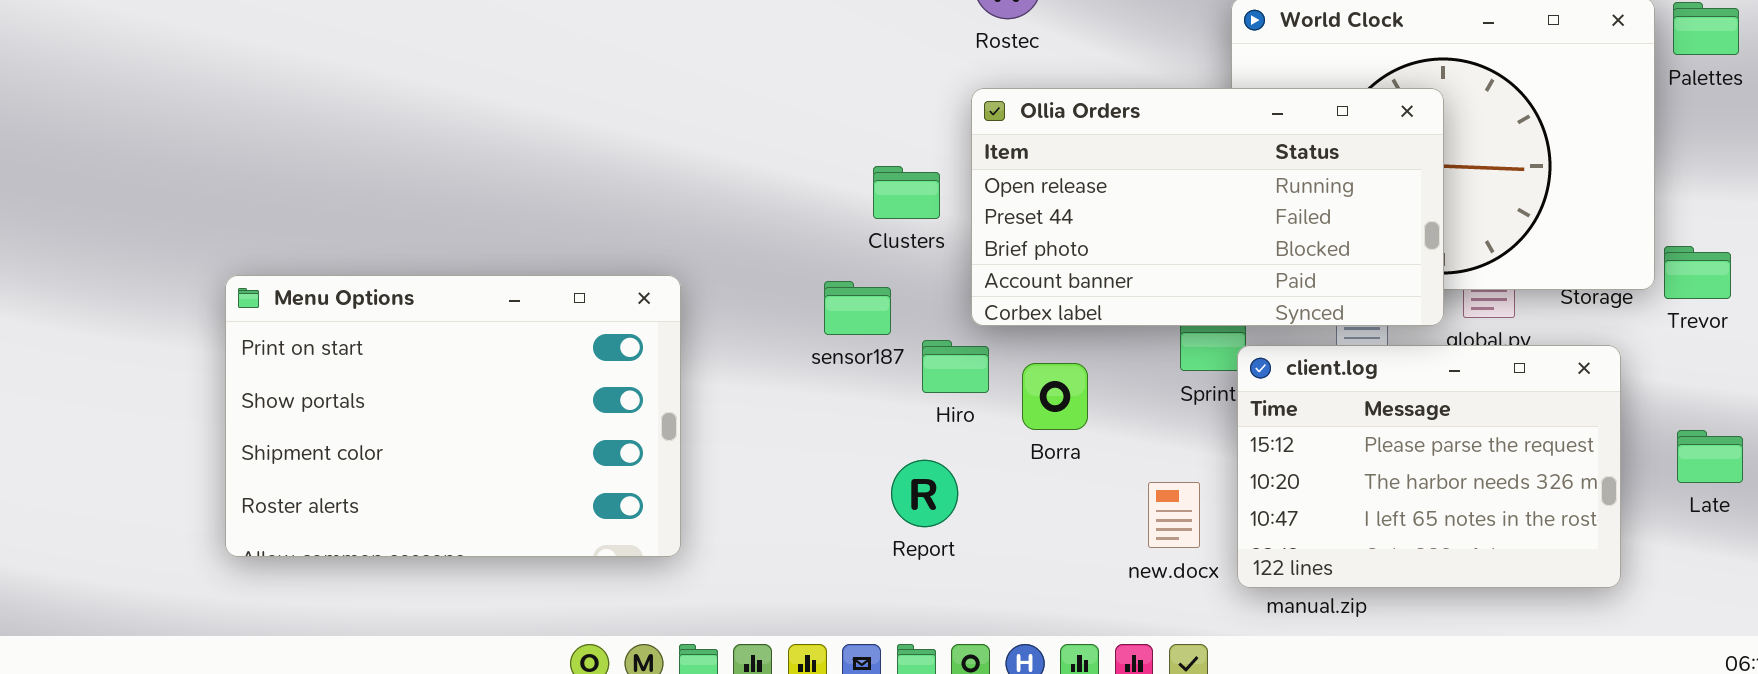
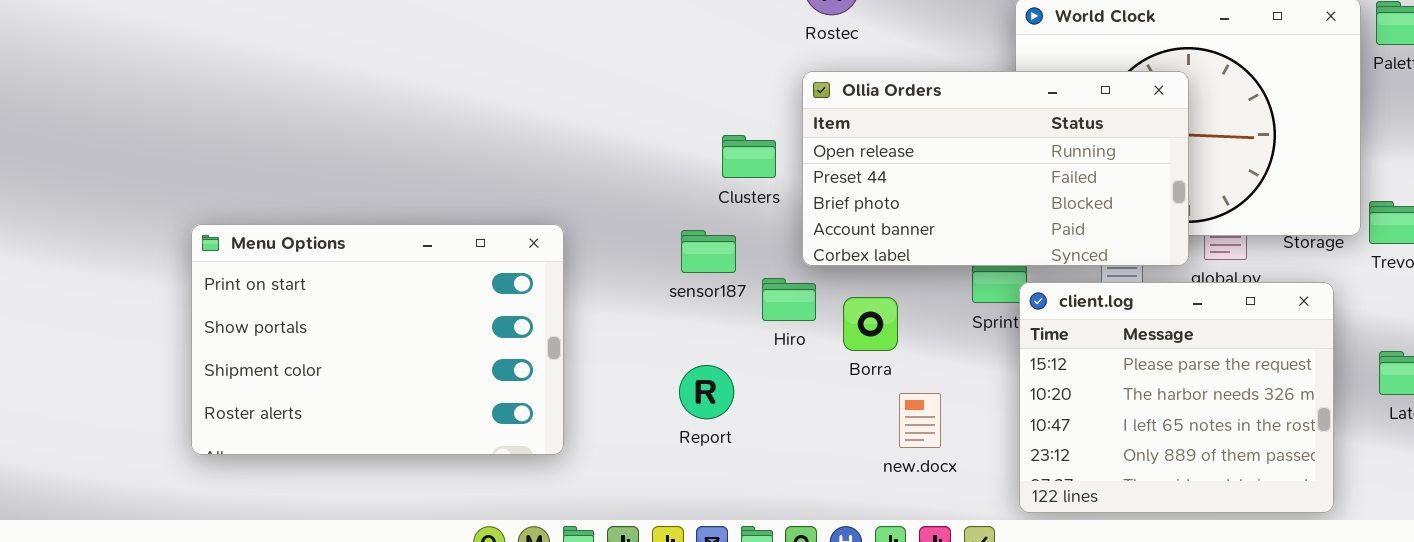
client.log: [1237,345,1621,588] -> [1019,282,1334,513], resized
Report: [891,460,958,527] -> [679,365,734,419], moved
new.docx: [1148,482,1200,548] -> [899,393,941,448], moved

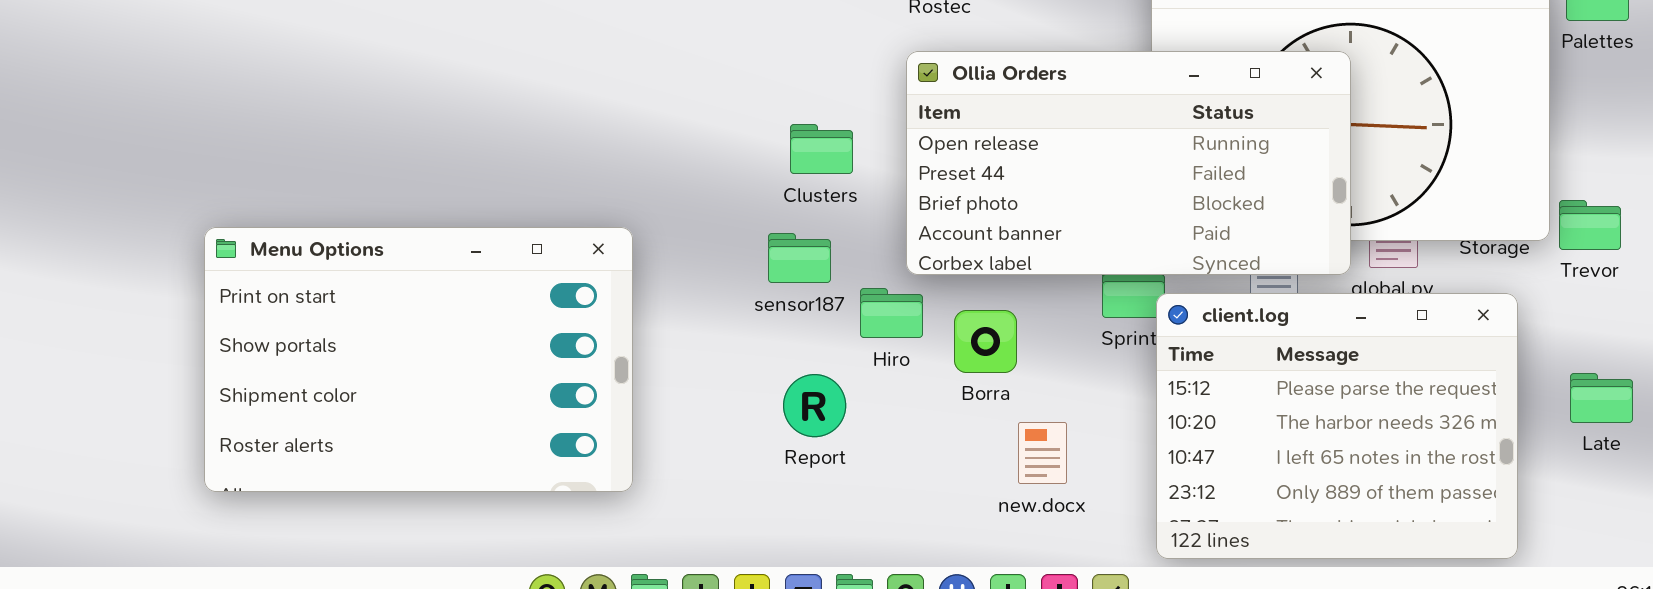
Clusters: [722,135,776,178] -> [790,124,853,174], moved
Report: [679,365,734,419] -> [783,374,846,437], moved

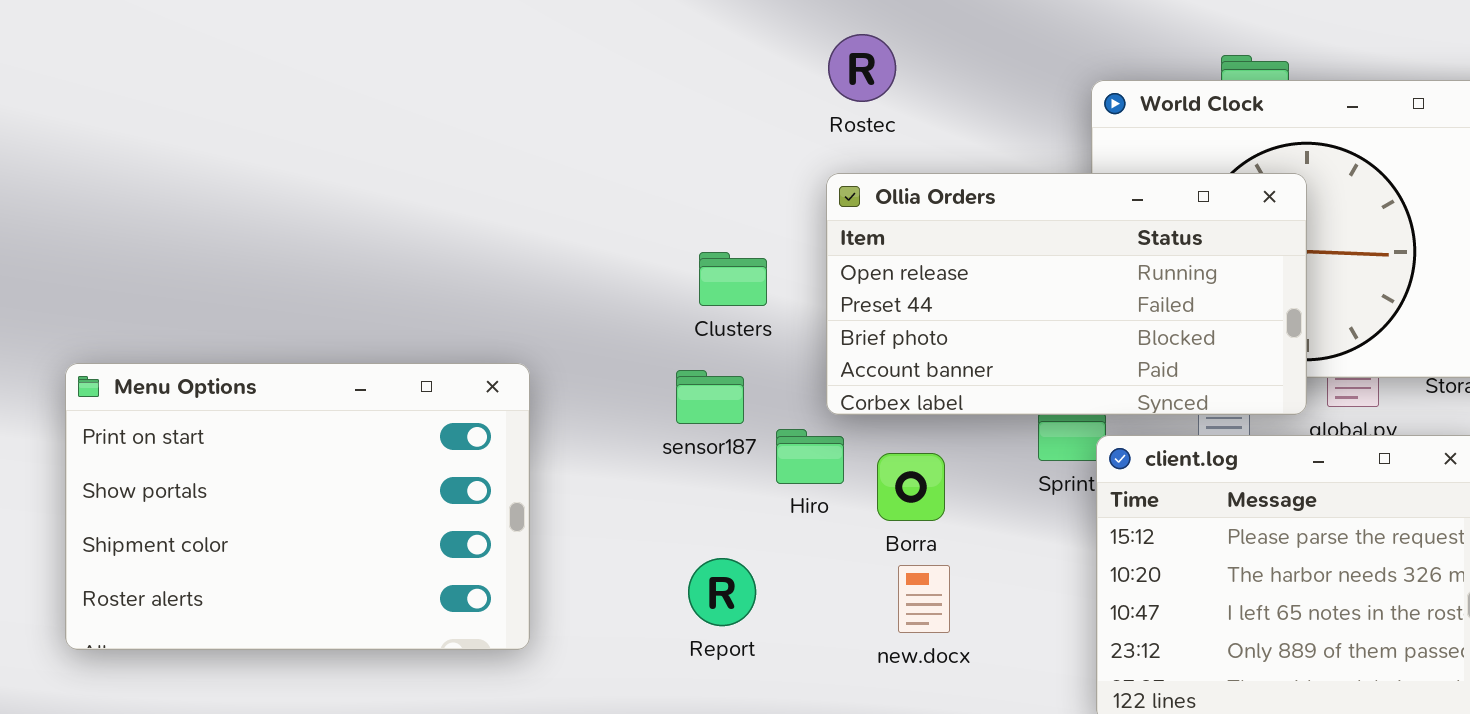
Report: [783,374,846,437] -> [688,558,756,626], moved
new.docx: [1018,422,1067,484] -> [898,565,950,633], moved

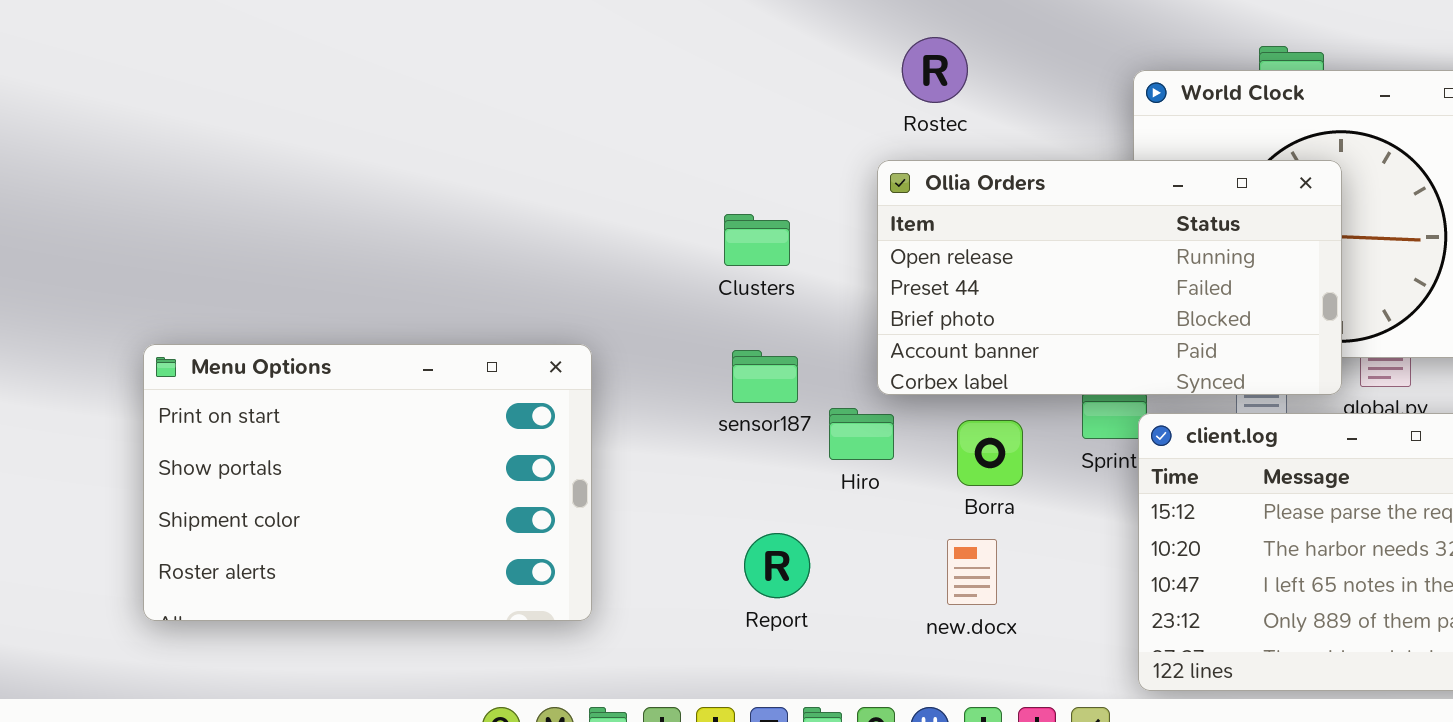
Rostec: [828,34,896,102] -> [902,37,968,103], moved
Clusters: [699,252,767,306] -> [724,214,790,266], moved
Borra: [877,453,945,521] -> [957,420,1023,486], moved

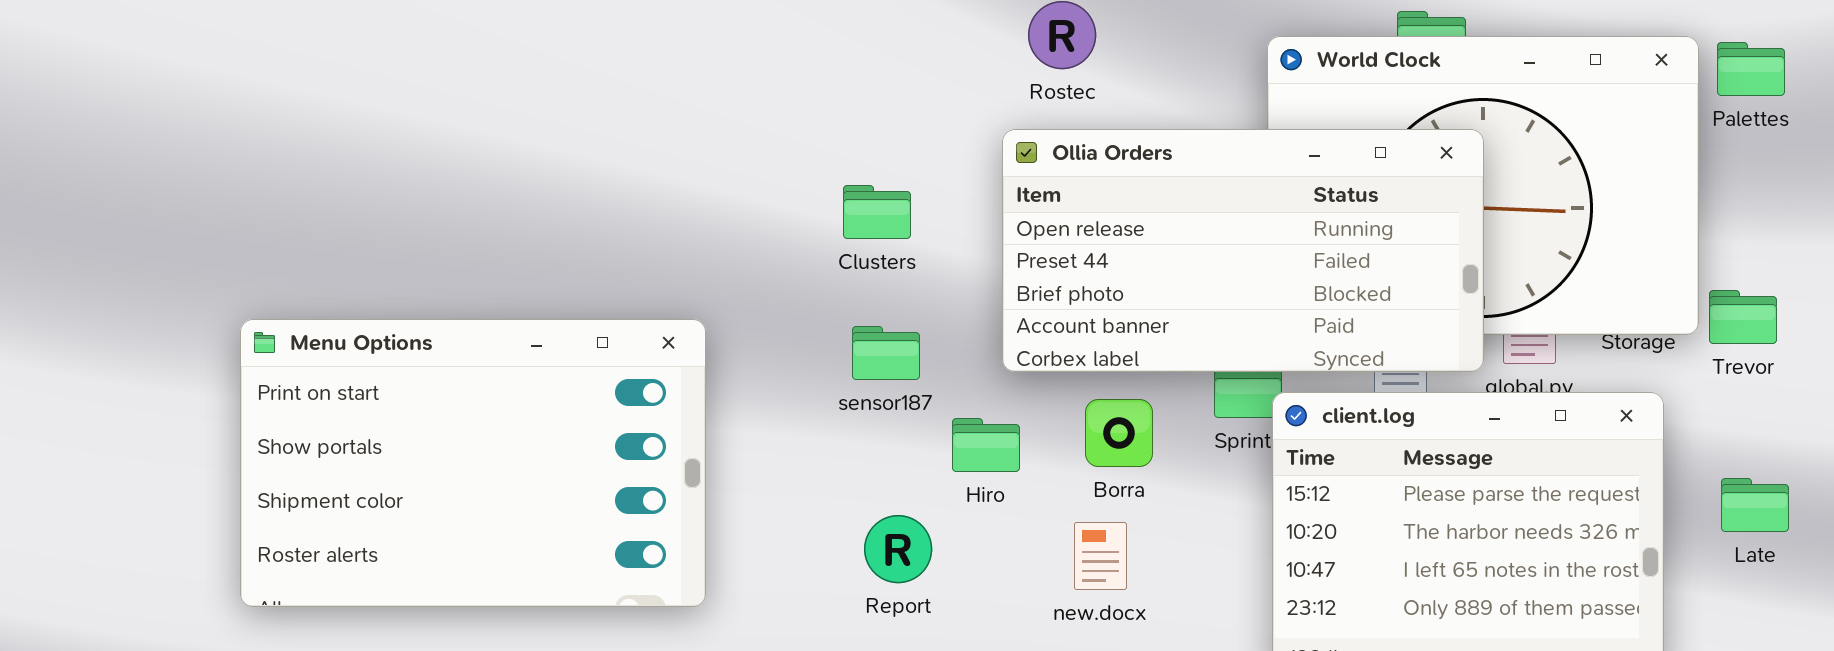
Hiro: [829,408,894,460] -> [952,418,1020,472], moved

